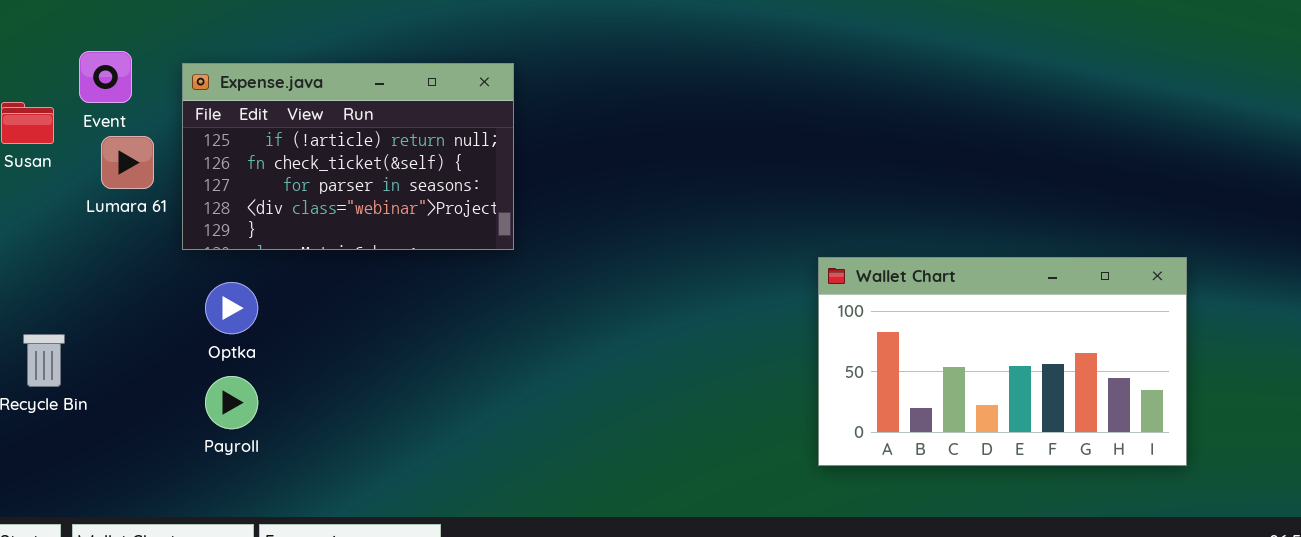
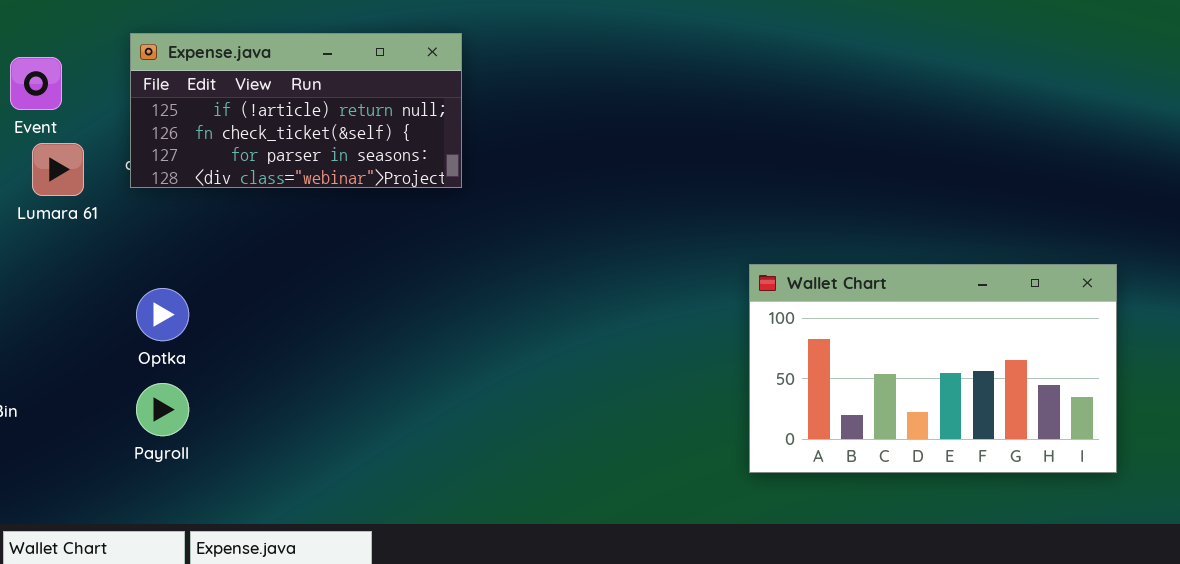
Expense.java: [182,63,514,250] -> [130,33,462,188], moved, resized

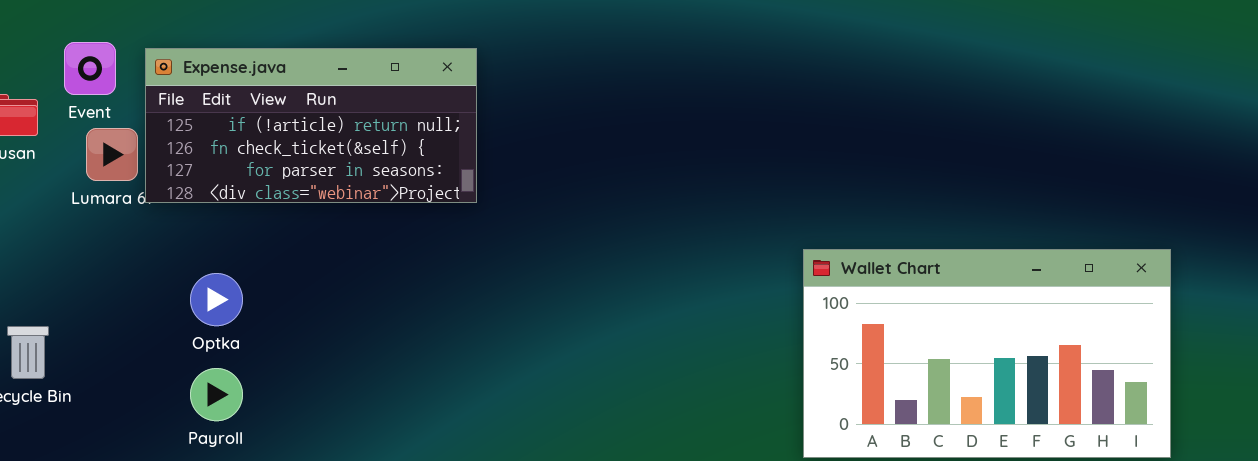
Expense.java: [130,33,462,188] -> [145,48,477,203], moved

